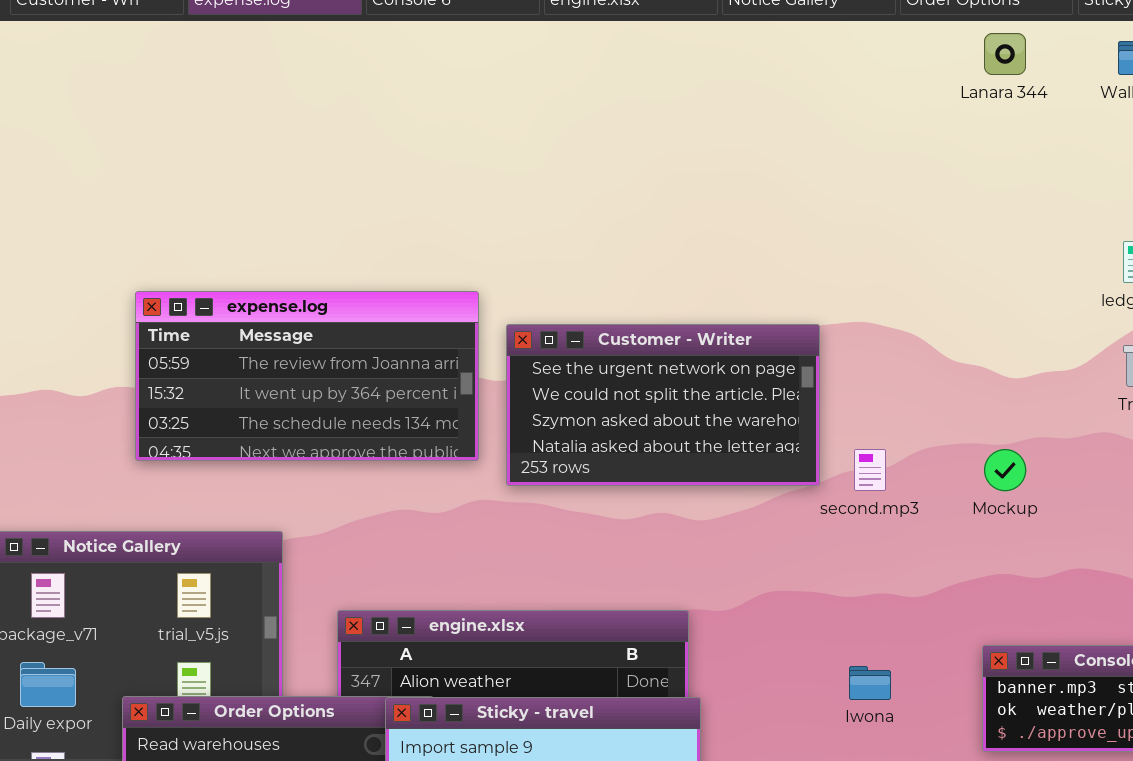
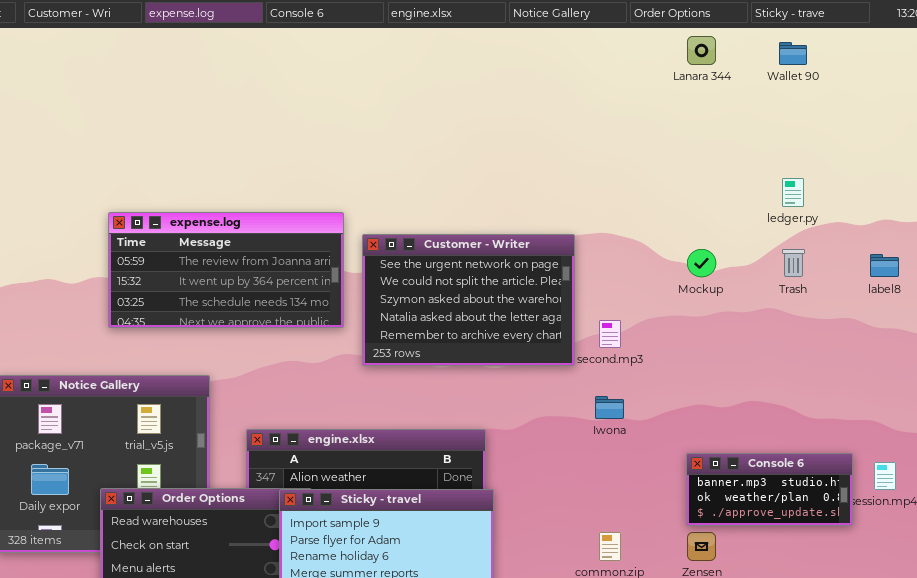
Customer - Writer: [506,324,820,486] -> [362,234,575,366], resized
Mockup: [984,449,1026,491] -> [687,249,716,277], moved
Iwona: [849,666,891,700] -> [595,396,624,419], moved

